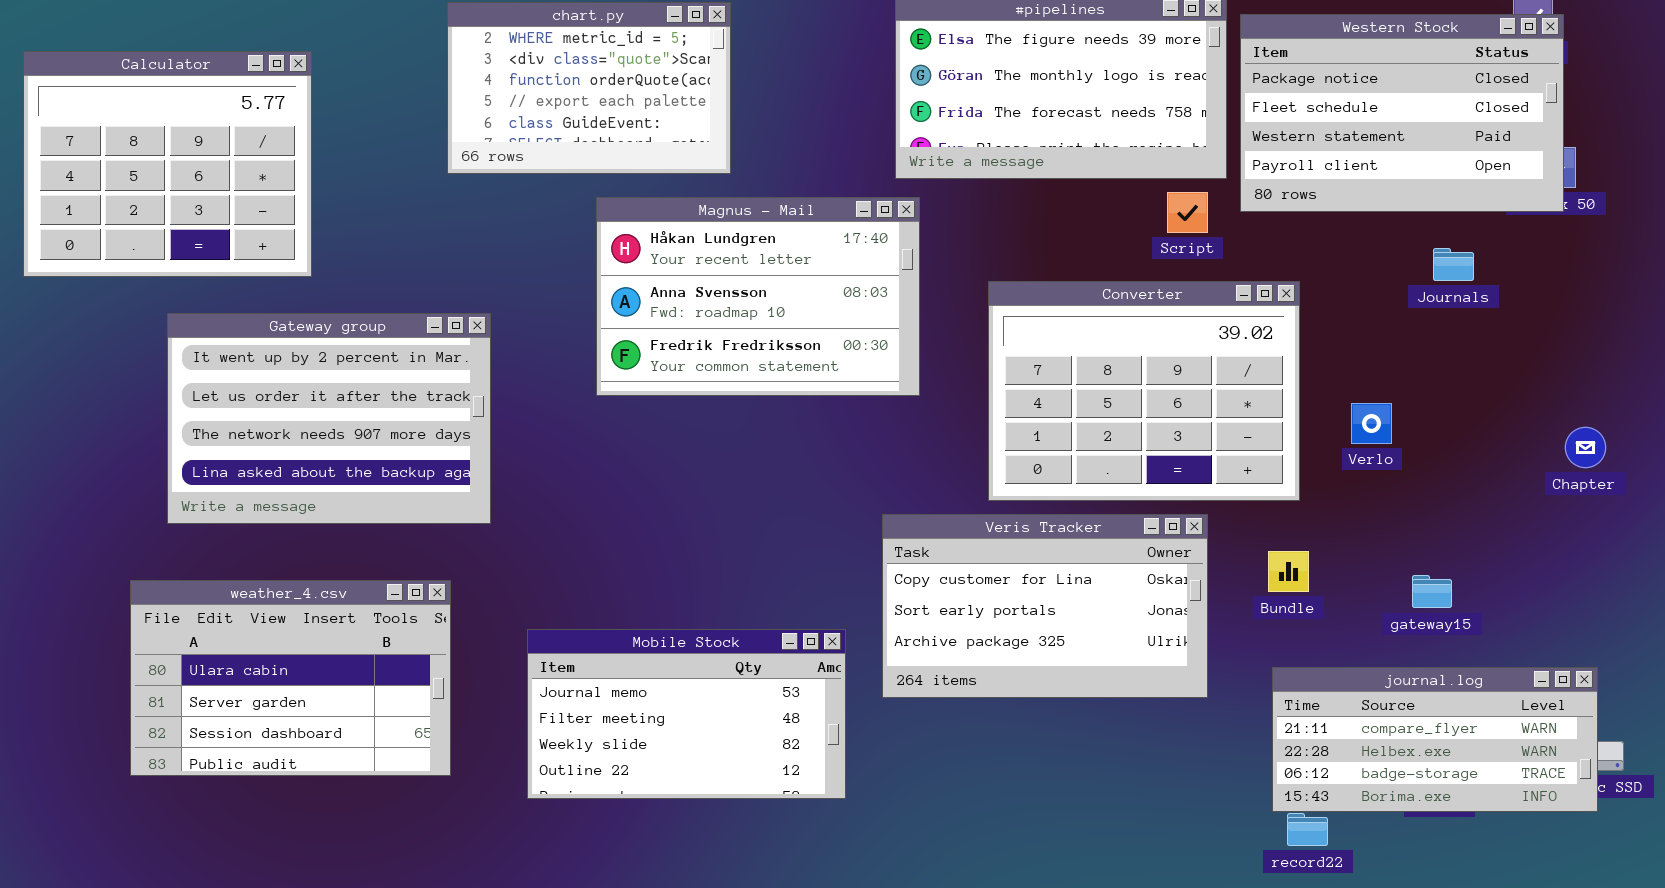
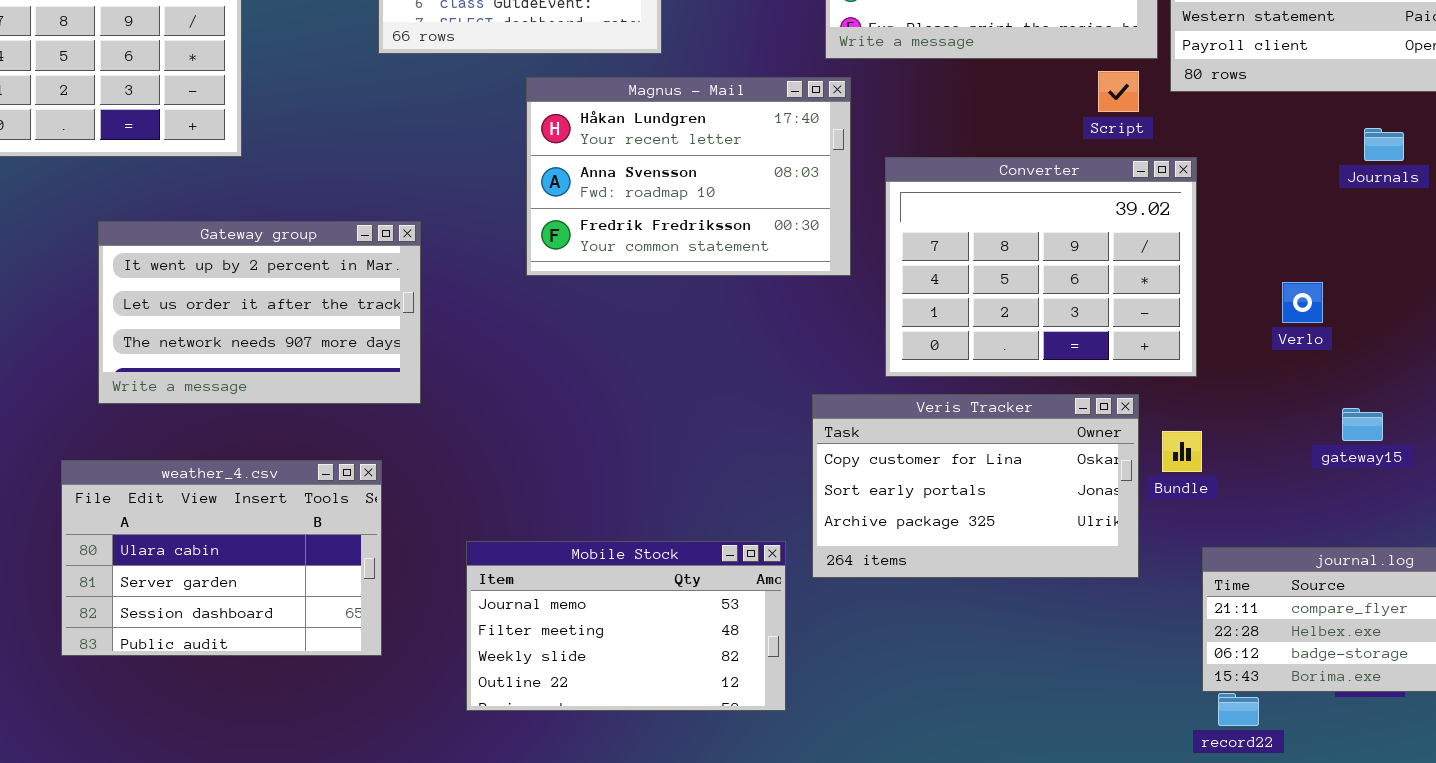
Converter: [988,281,1300,501] -> [885,157,1197,377], moved
Gateway group: [167,313,491,524] -> [98,221,421,404], resized
Bundle: [1268,551,1309,592] -> [1162,431,1202,472], moved
gateway15: [1412,575,1452,608] -> [1342,408,1383,441], moved
Mobile Stock: [527,629,846,799] -> [466,541,786,711], moved

